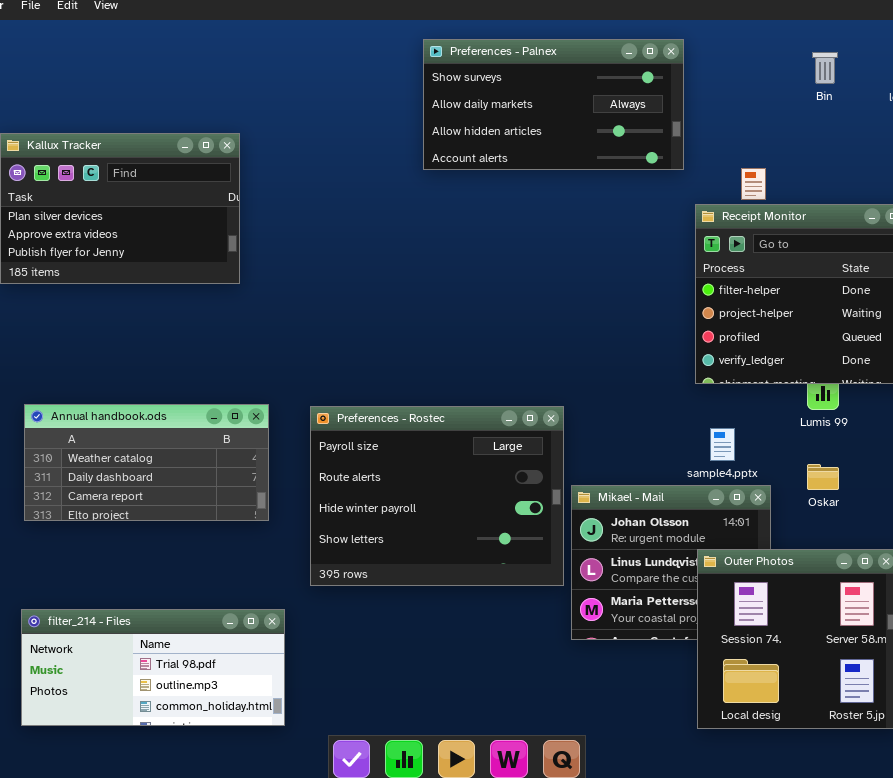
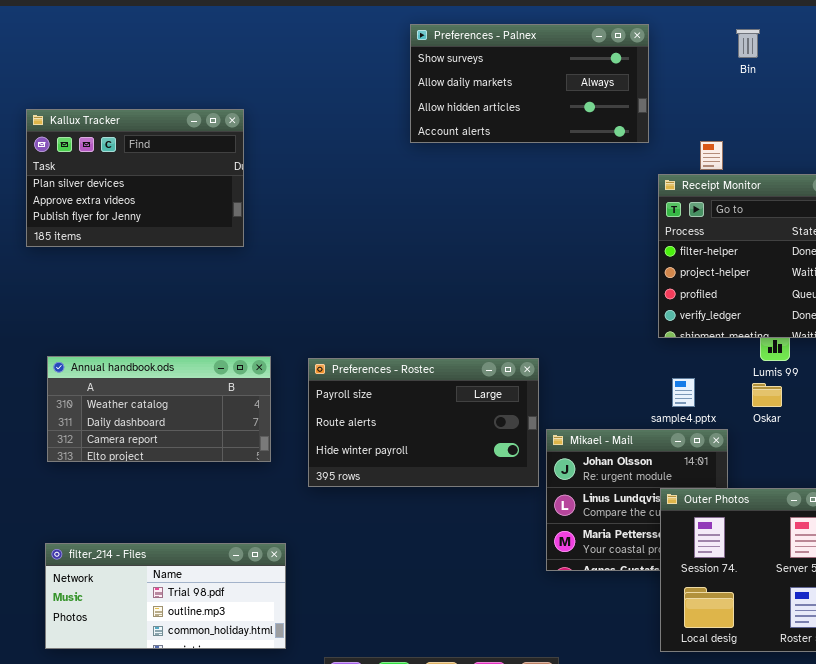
Bin: [812,52,838,84] -> [736,29,760,58], moved
Preferences - Rostec: [310,406,564,586] -> [308,358,539,487], resized
Oskar: [807,464,839,490] -> [752,383,782,407], moved

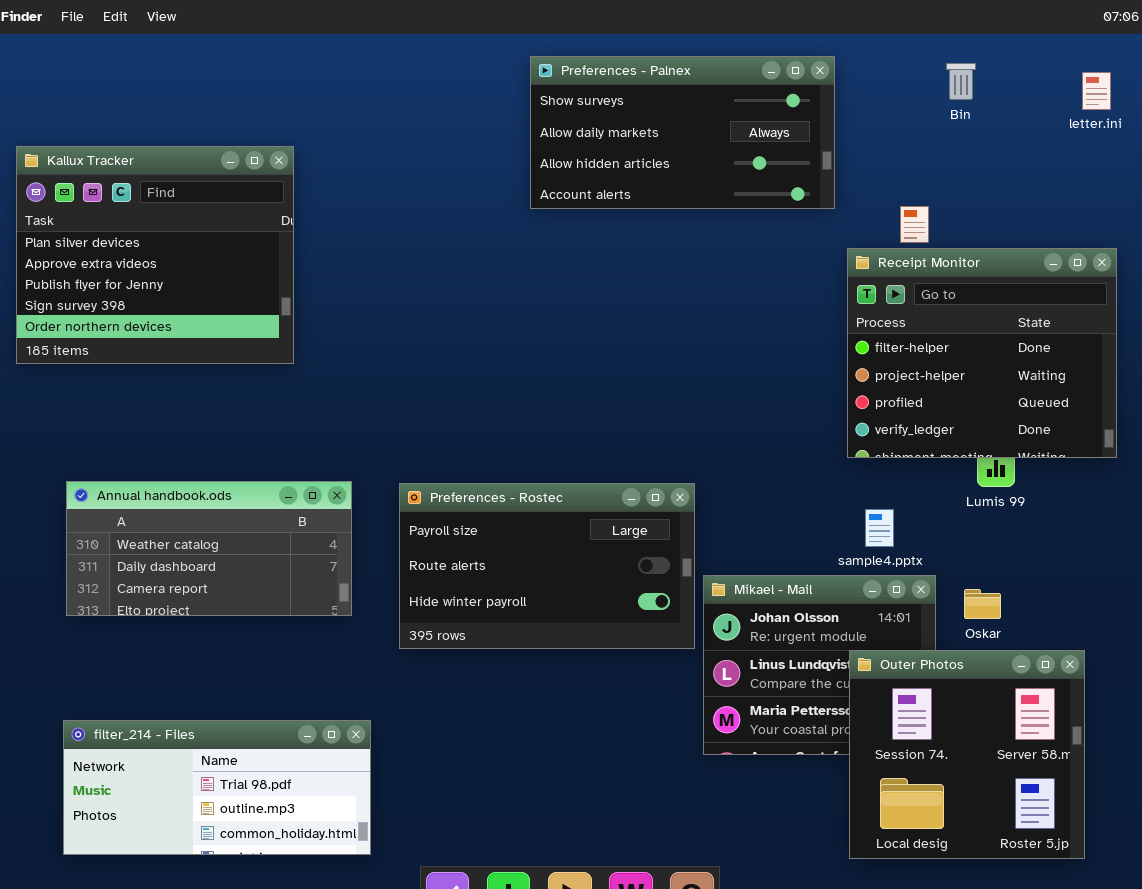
Kallux Tracker: [26,109,244,247] -> [16,146,294,364], moved, resized
Oskar: [752,383,782,407] -> [964,589,1001,619], moved

